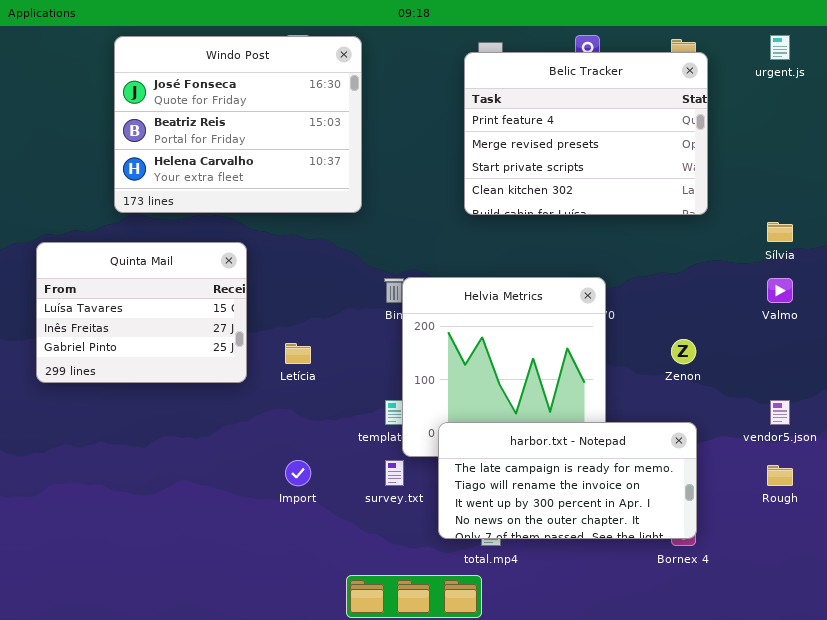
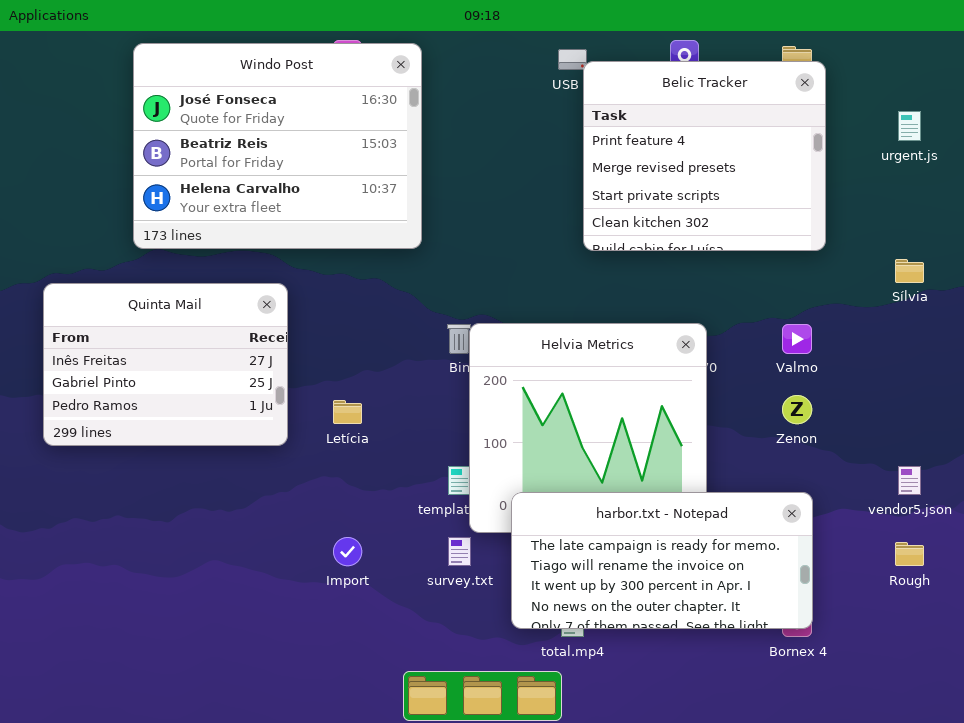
urgent.js: [770,35,790,60] -> [898,111,921,141], moved
Belic Tracker: [464,52,708,215] -> [583,61,826,251], resized
Quinta Mail: [36,242,247,383] -> [43,283,288,446], scrolled down 1 row
Valmo: [767,278,793,303] -> [782,324,812,354], moved

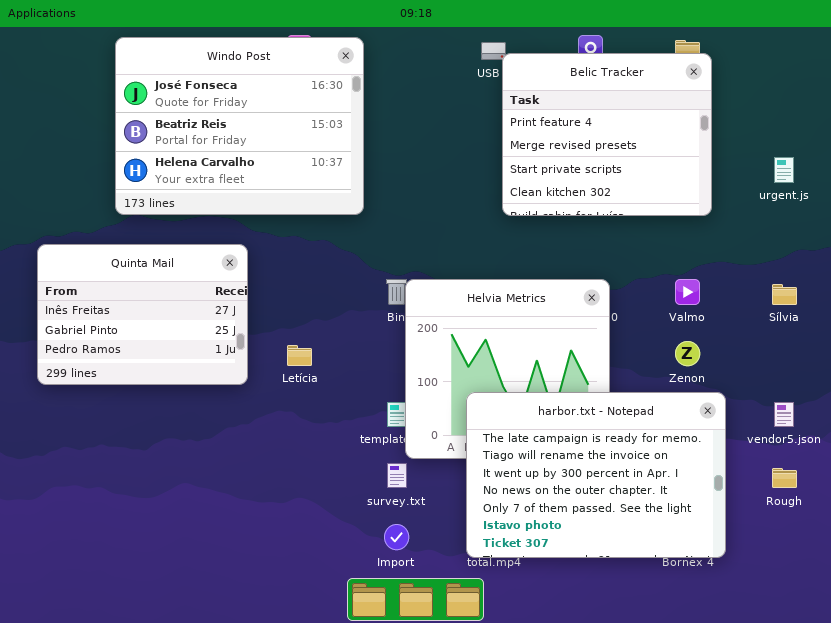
urgent.js: [898,111,921,141] -> [774,157,794,183], moved
Sílvia: [895,259,924,283] -> [772,284,797,305], moved
harbor.txt - Notepad: [511,492,813,629] -> [466,392,726,558], moved, resized
Import: [333,537,362,566] -> [384,524,409,550], moved

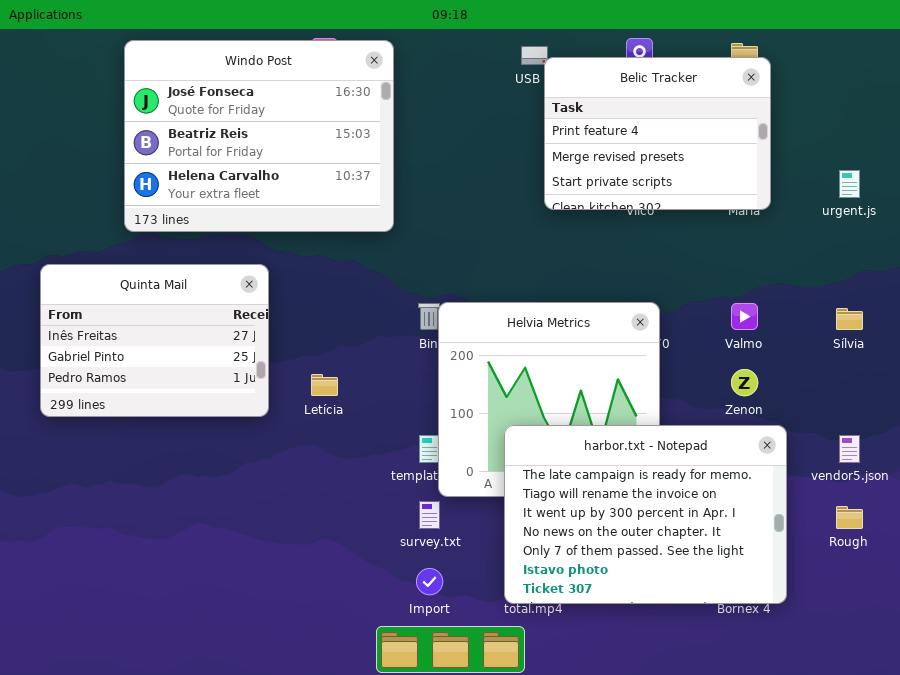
Belic Tracker: [502,53,712,216] -> [544,57,771,210], resized

